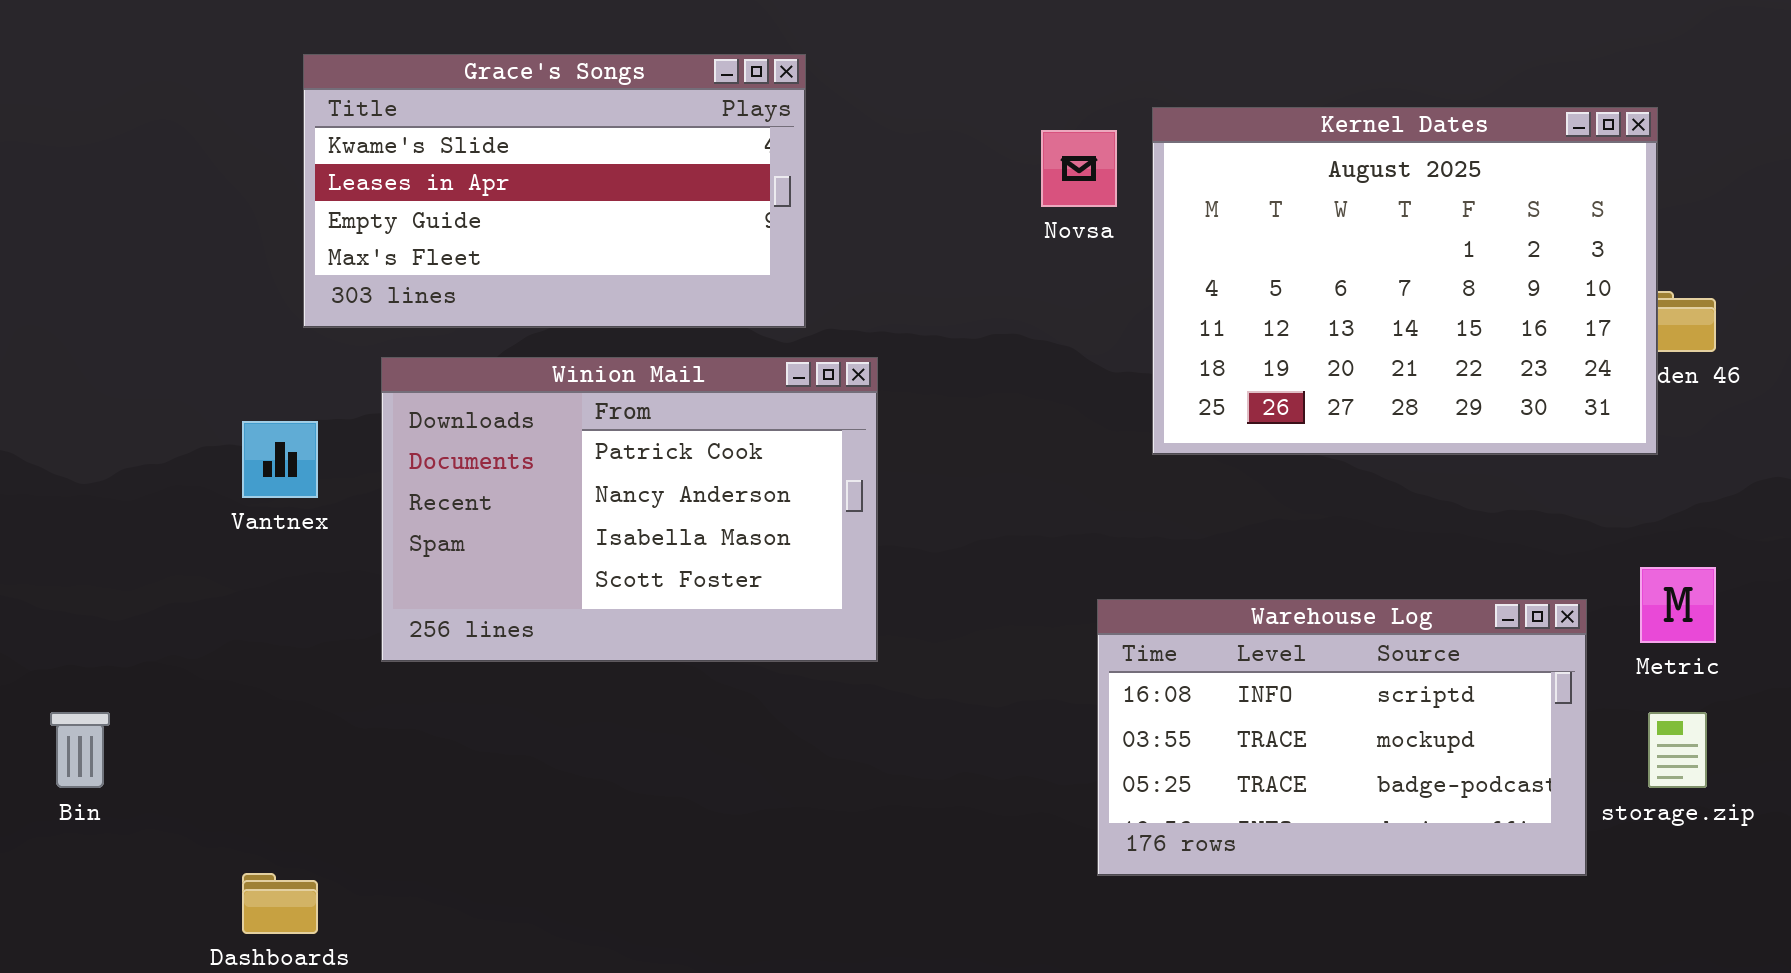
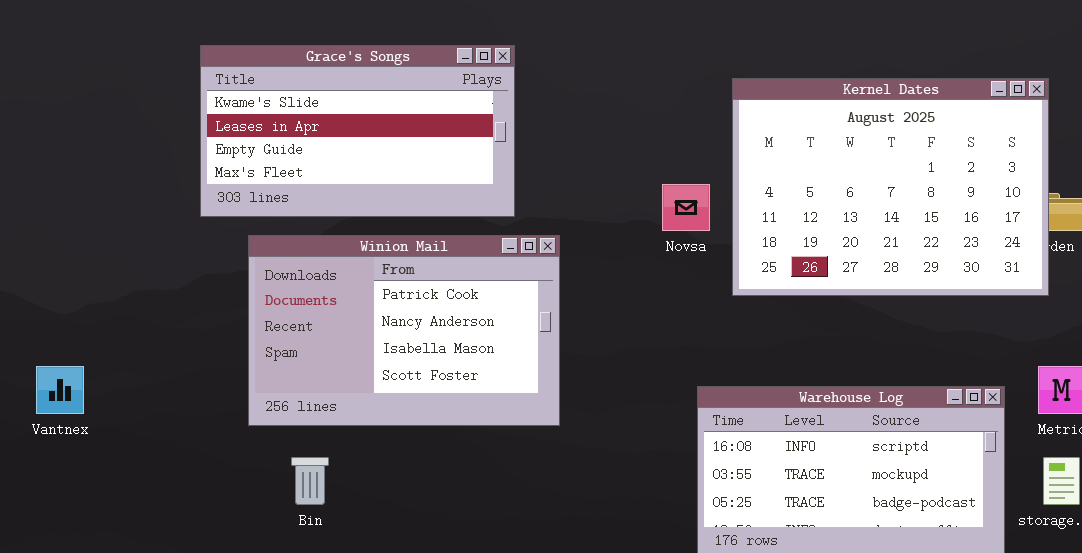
Novsa: [1041,130,1117,207] -> [662,184,710,231], moved
Vantnex: [242,421,318,498] -> [36,366,84,414], moved
Bin: [50,712,110,788] -> [291,457,329,505], moved

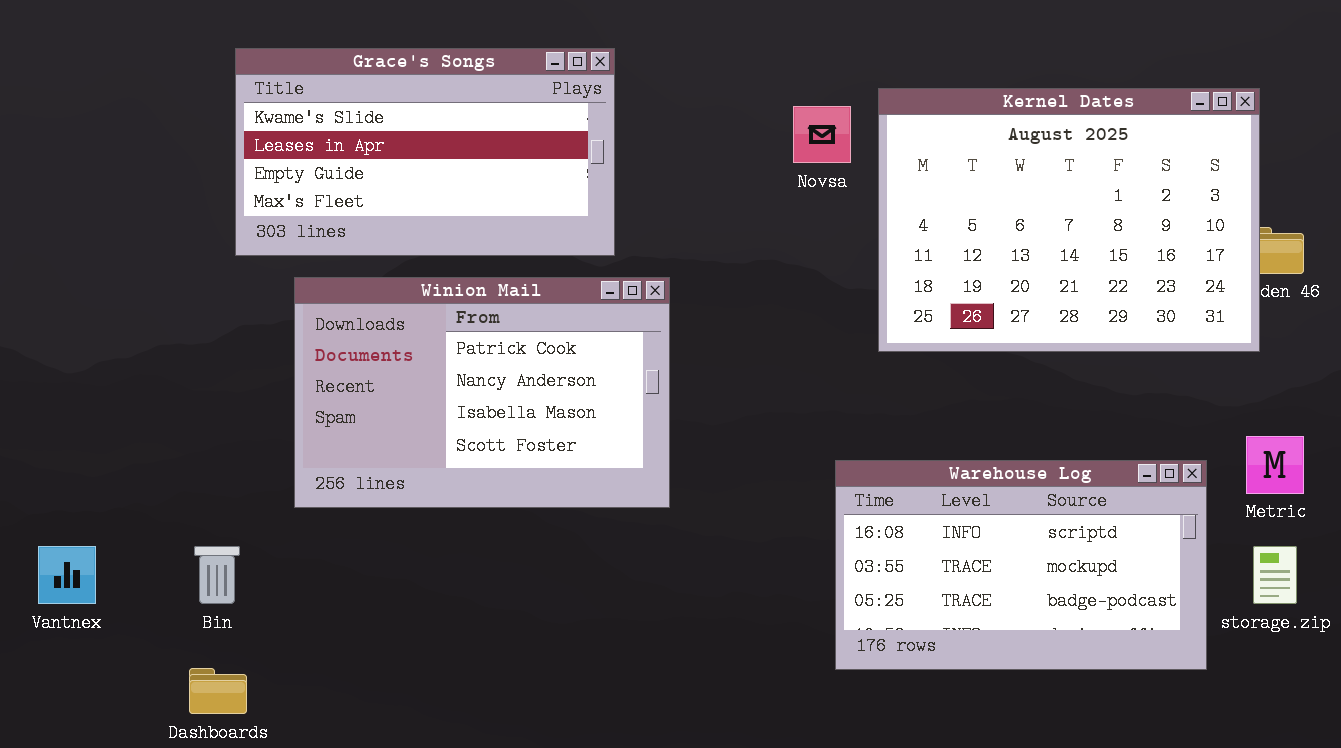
Novsa: [662,184,710,231] -> [793,106,851,163], moved
Vantnex: [36,366,84,414] -> [38,546,96,604], moved
Bin: [291,457,329,505] -> [194,546,240,604], moved

